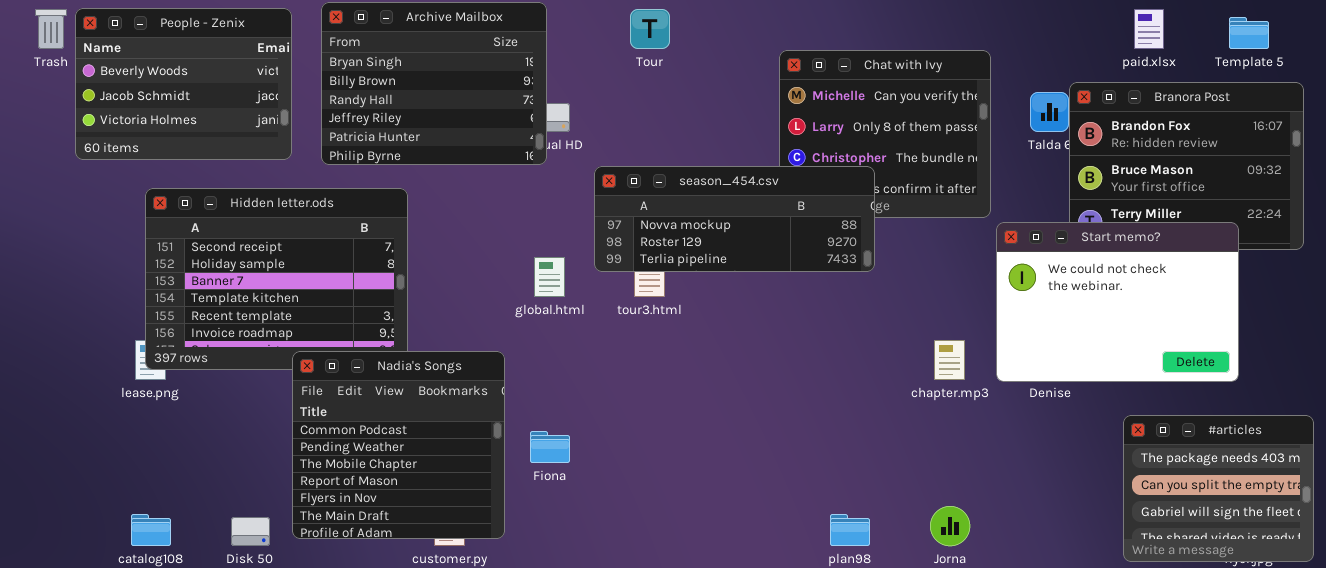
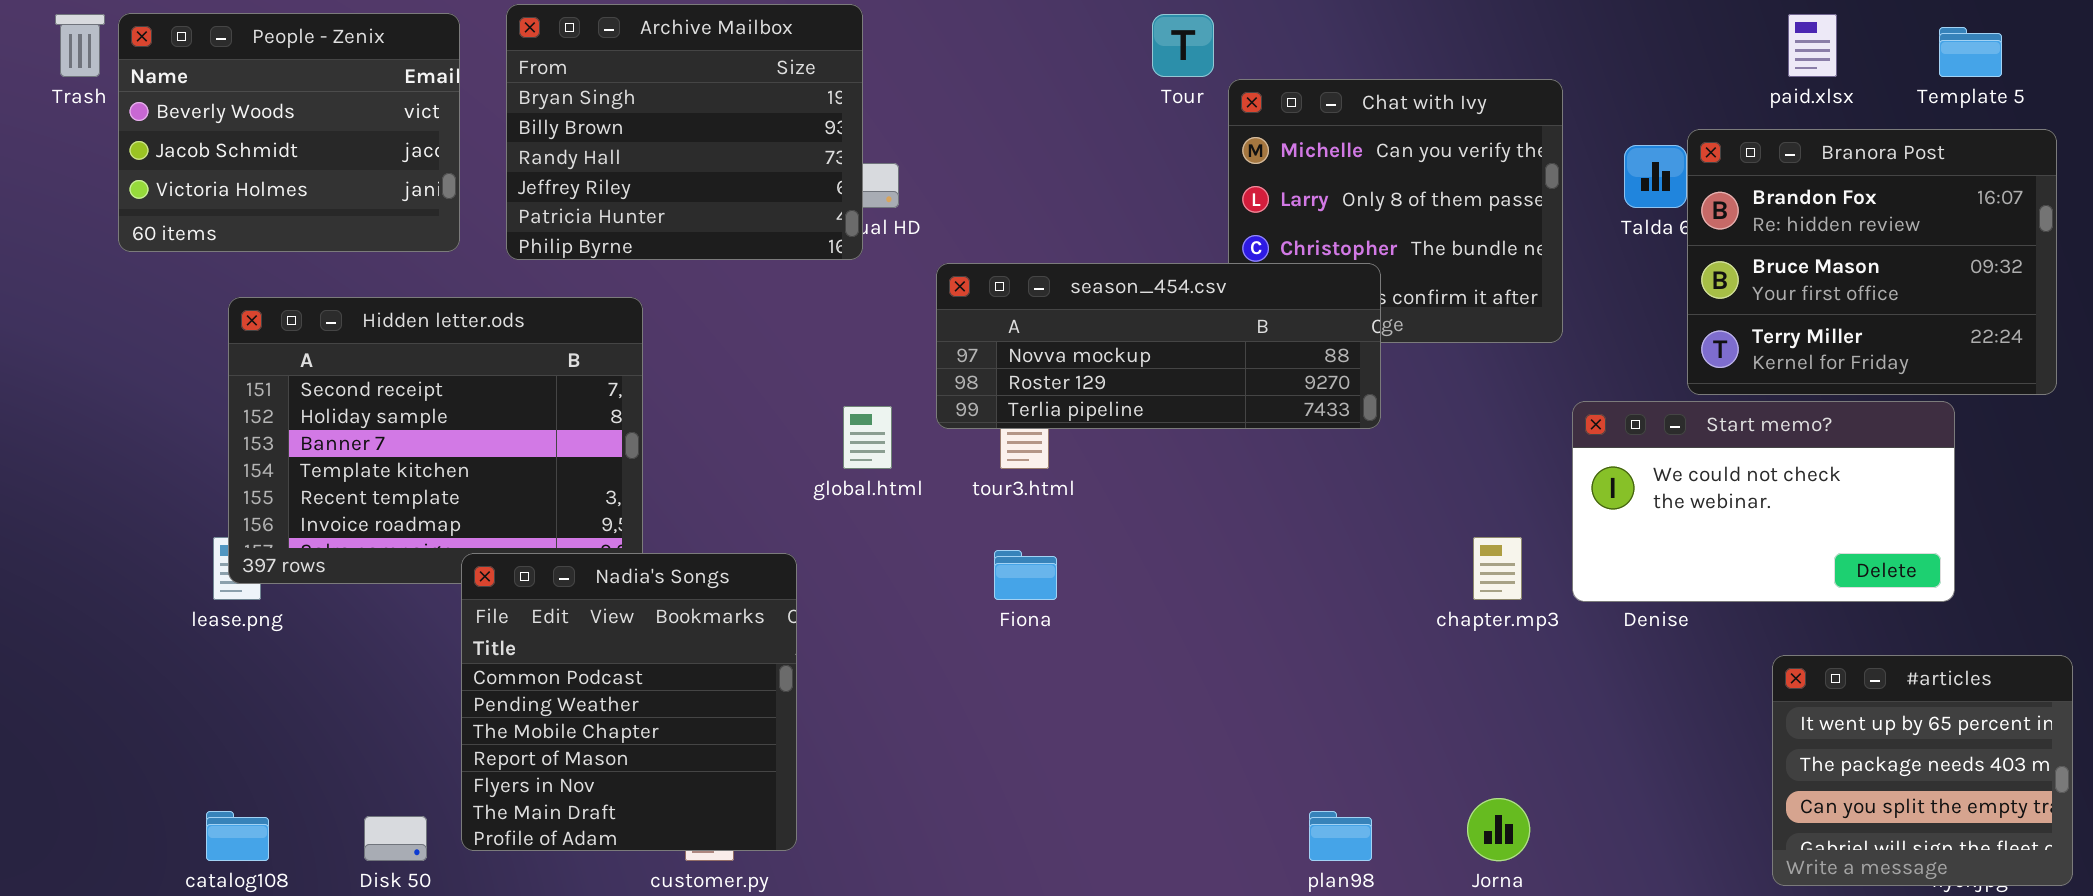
Tour: [630,9,670,49] -> [1152,14,1214,77], moved
Start memo?: [996,222,1239,382] -> [1572,401,1955,602], resized
#articles: [1123,415,1314,562] -> [1772,655,2073,886], scrolled up 1 row
Fiona: [530,431,570,463] -> [994,550,1057,600], moved

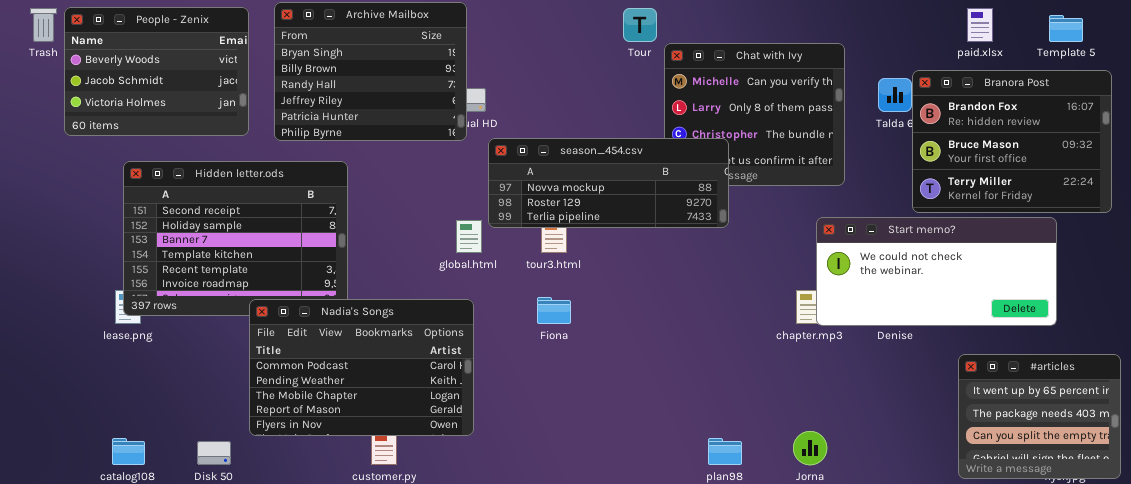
season_454.csv: [936,263,1381,429] -> [488,138,729,228], moved
Start memo?: [1572,401,1955,602] -> [816,217,1057,326], resized
Nadia's Songs: [461,553,797,851] -> [249,299,474,436], resized

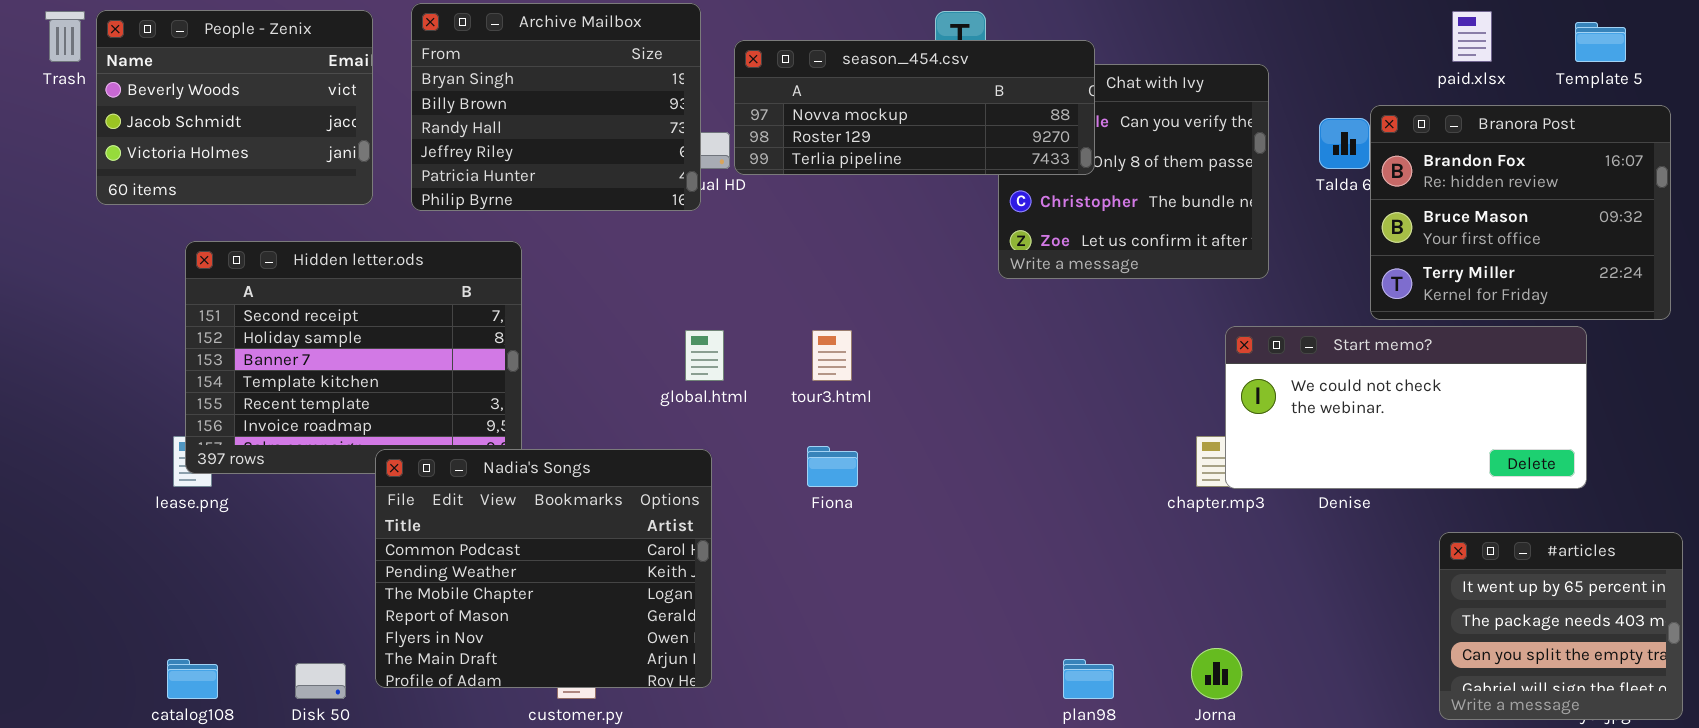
season_454.csv: [488,138,729,228] -> [734,40,1095,175], moved
Nadia's Songs: [249,299,474,436] -> [375,449,712,688], resized

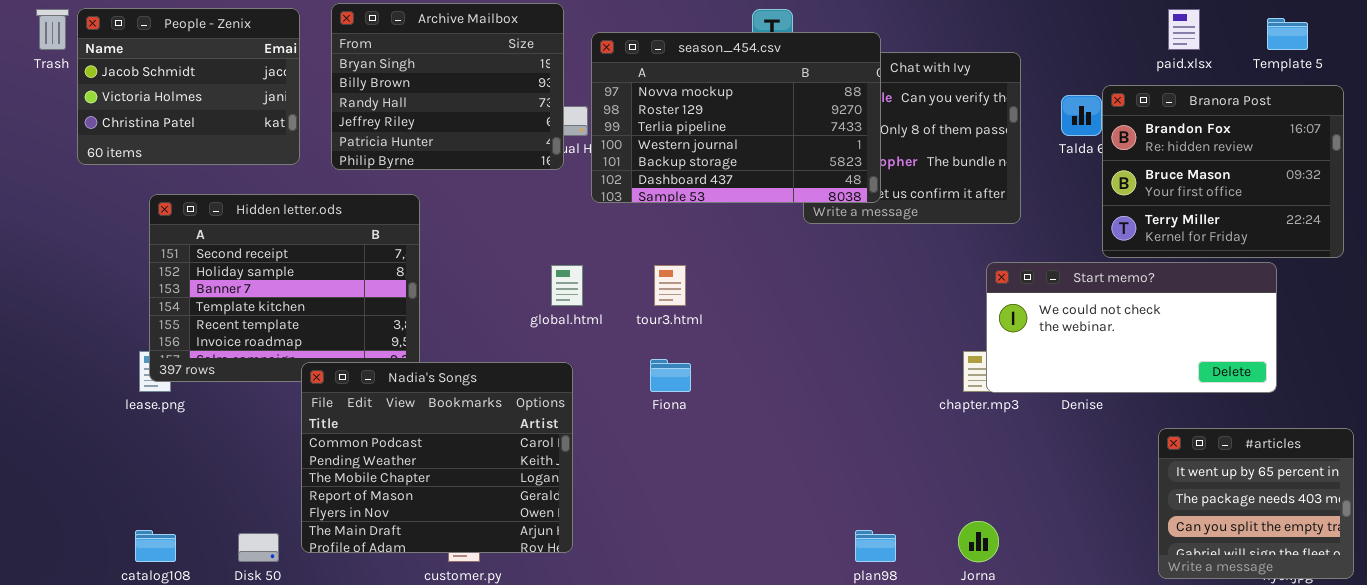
People - Zenix: [96,10,373,205] -> [77,8,300,165], scrolled down 1 row
season_454.csv: [734,40,1095,175] -> [591,32,881,203], resized

